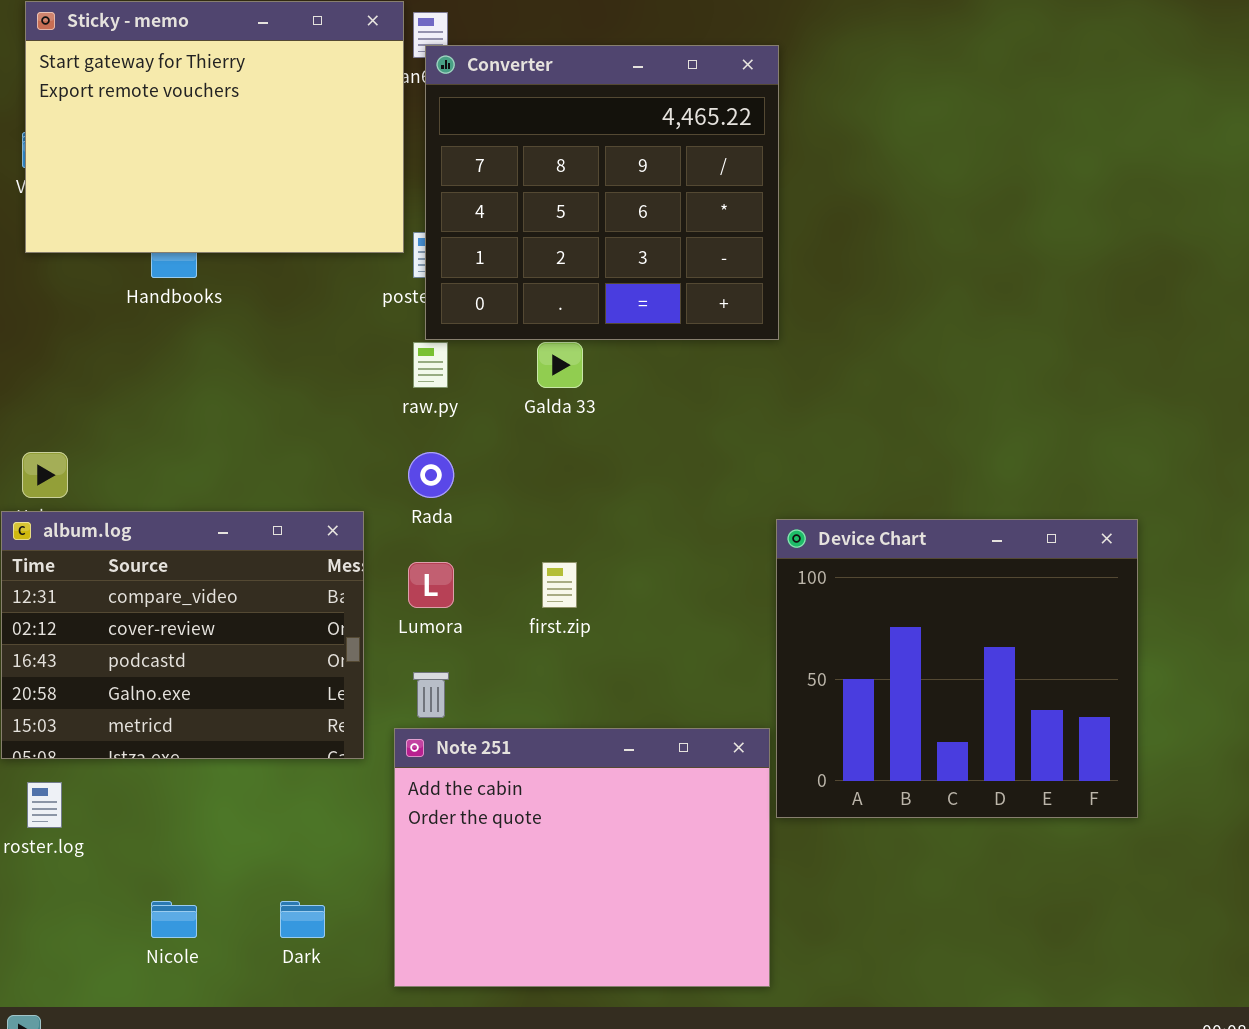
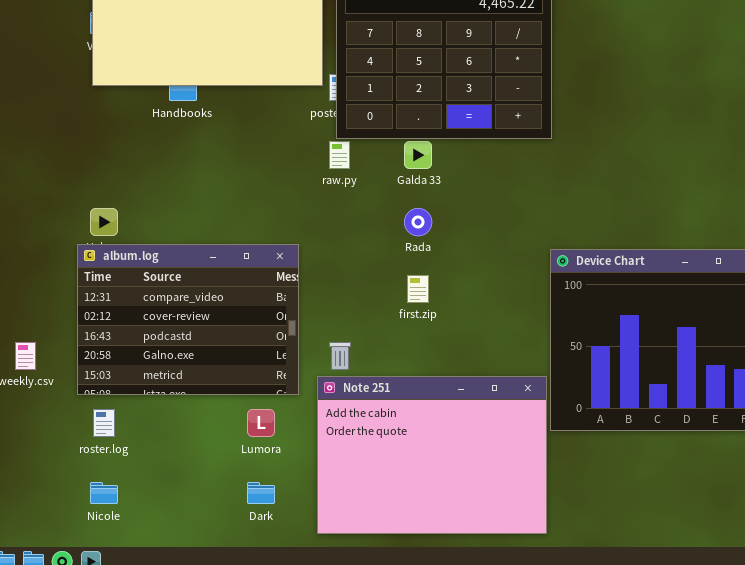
Rada: [408,452,454,498] -> [404,208,432,236], moved
Lumora: [408,562,454,608] -> [247,409,275,437], moved
Nicole: [151,901,197,938] -> [90,482,118,504], moved

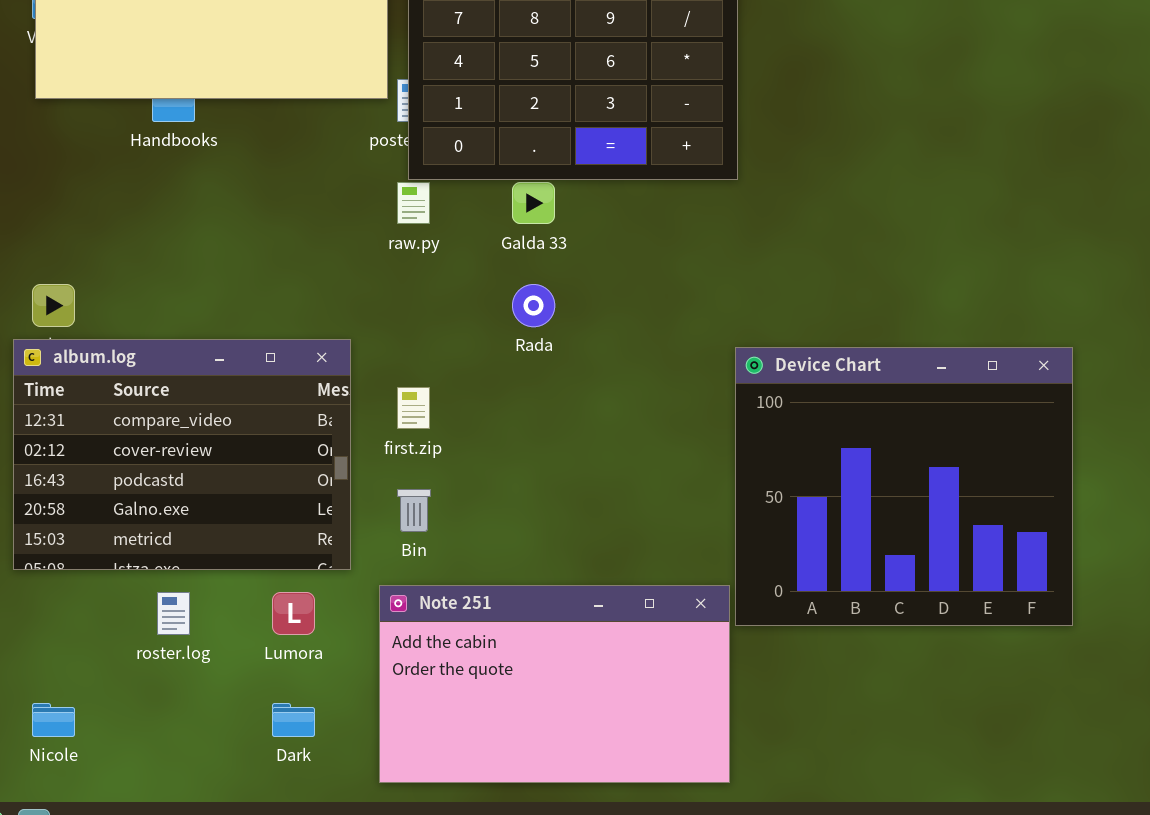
first.zip: [407,275,429,303] -> [397,387,430,429], moved
Note 251: [317,376,547,534] -> [379,585,730,783], resized
roster.log: [93,409,115,437] -> [157,592,190,635], moved

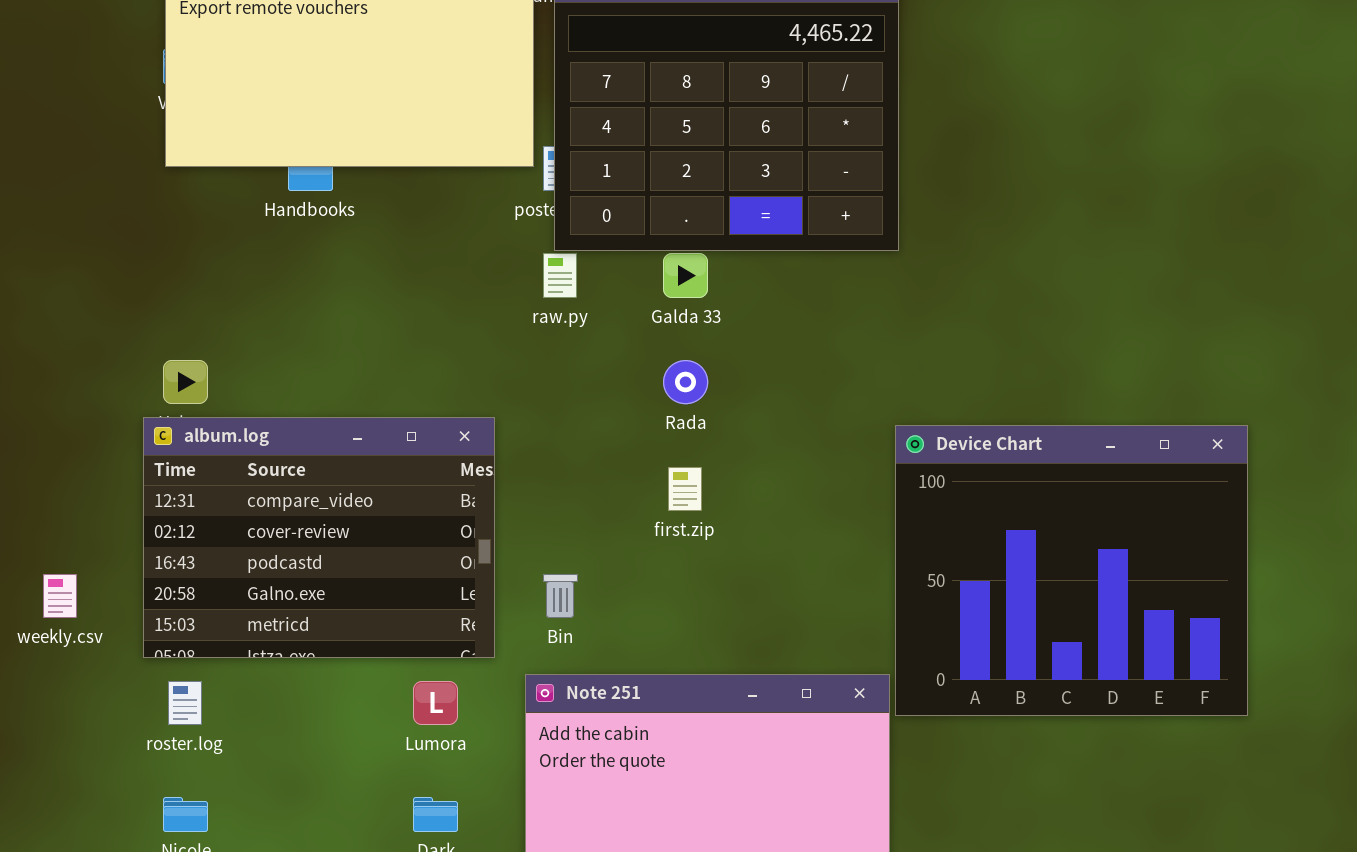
first.zip: [397,387,430,429] -> [668,467,702,511], moved
roster.log: [157,592,190,635] -> [168,681,202,725], moved

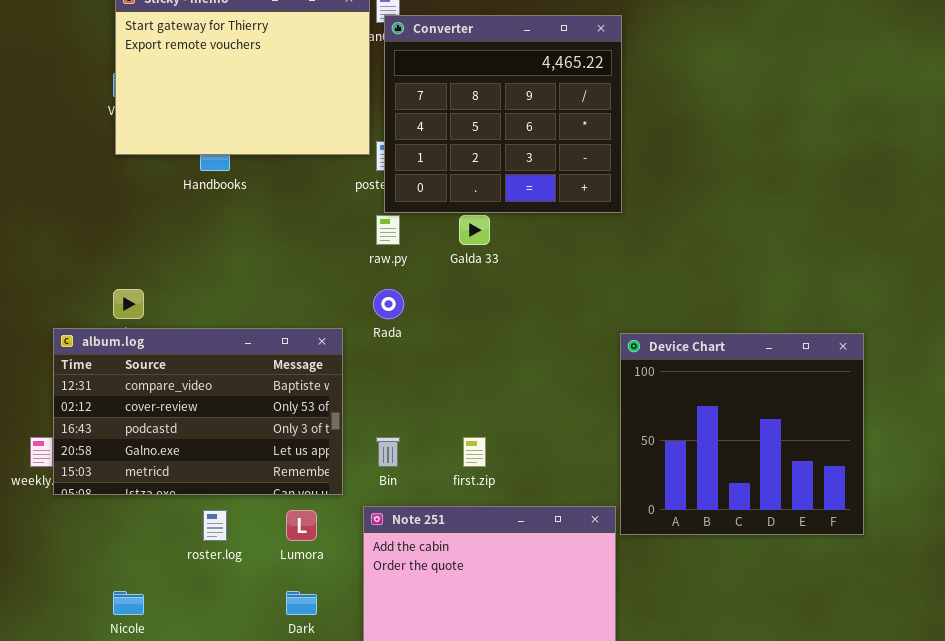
Rada: [663,360,708,404] -> [373,289,404,319], moved
album.log: [143,417,495,658] -> [53,328,343,495], resized
first.zip: [668,467,702,511] -> [463,437,486,467], moved
roster.log: [168,681,202,725] -> [203,510,227,541], moved

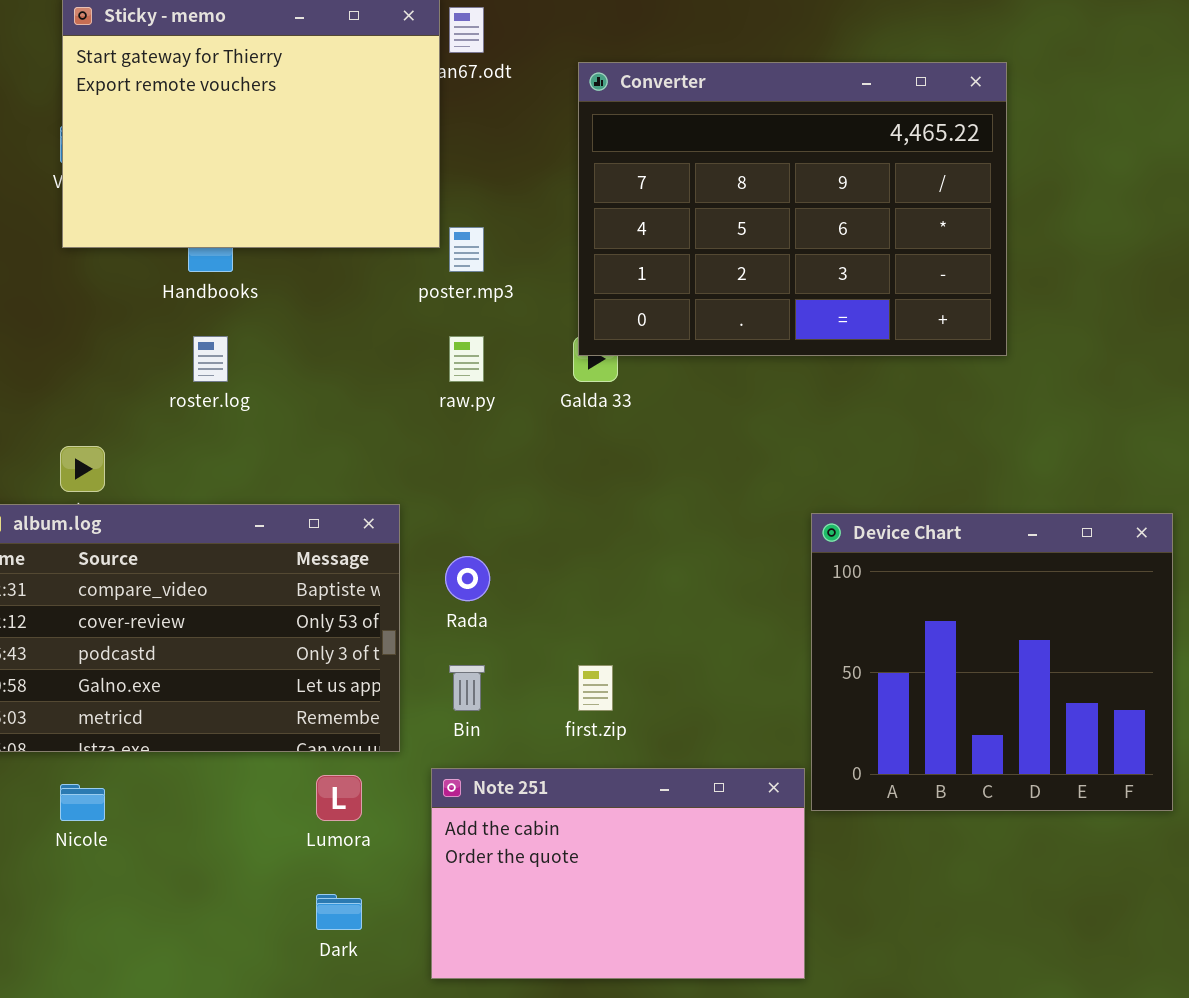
Converter: [384,15,622,213] -> [578,62,1007,356], moved, resized
Rada: [373,289,404,319] -> [445,556,490,601], moved
roster.log: [203,510,227,541] -> [193,336,228,382], moved
Nicole: [113,591,144,615] -> [60,784,105,821], moved

